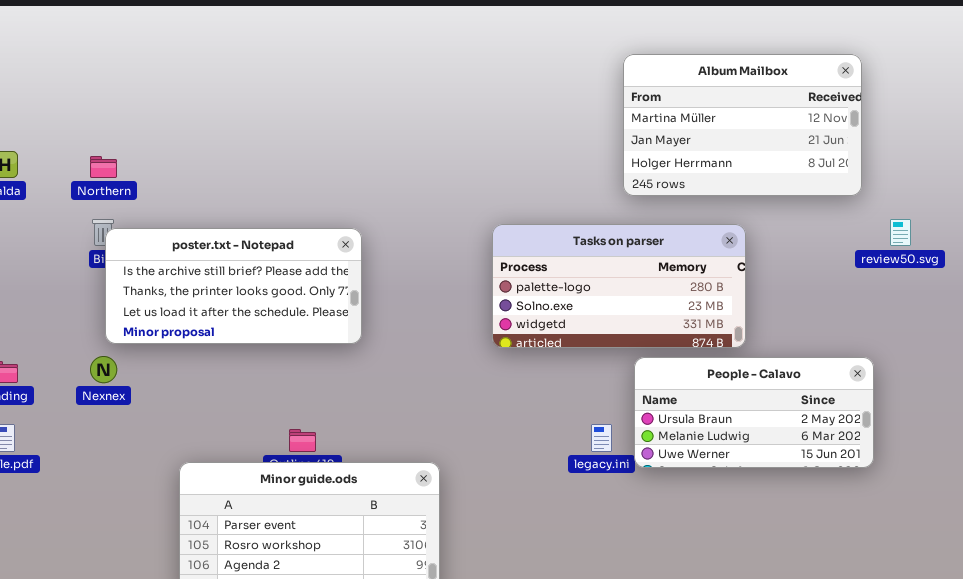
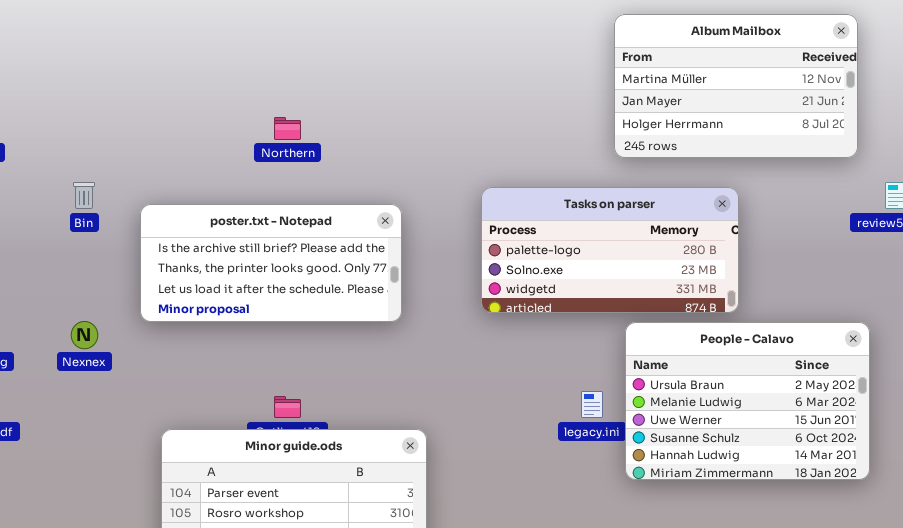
Northern: [90,156,117,178] -> [274,117,301,140], moved
poster.txt - Notepad: [105,228,362,344] -> [140,204,402,322], moved
People - Calavo: [634,357,874,468] -> [625,322,870,480], resized

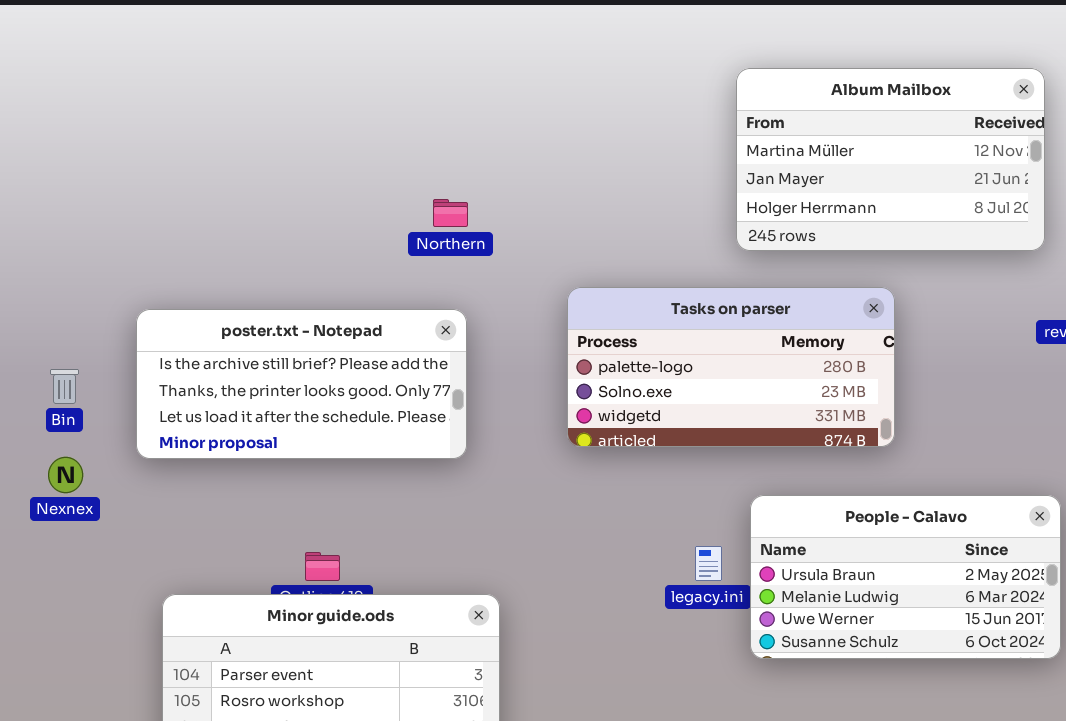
Northern: [274,117,301,140] -> [433,199,468,227], moved
Bin: [73,182,95,209] -> [50,369,79,404], moved
People - Calavo: [625,322,870,480] -> [750,495,1061,659], resized

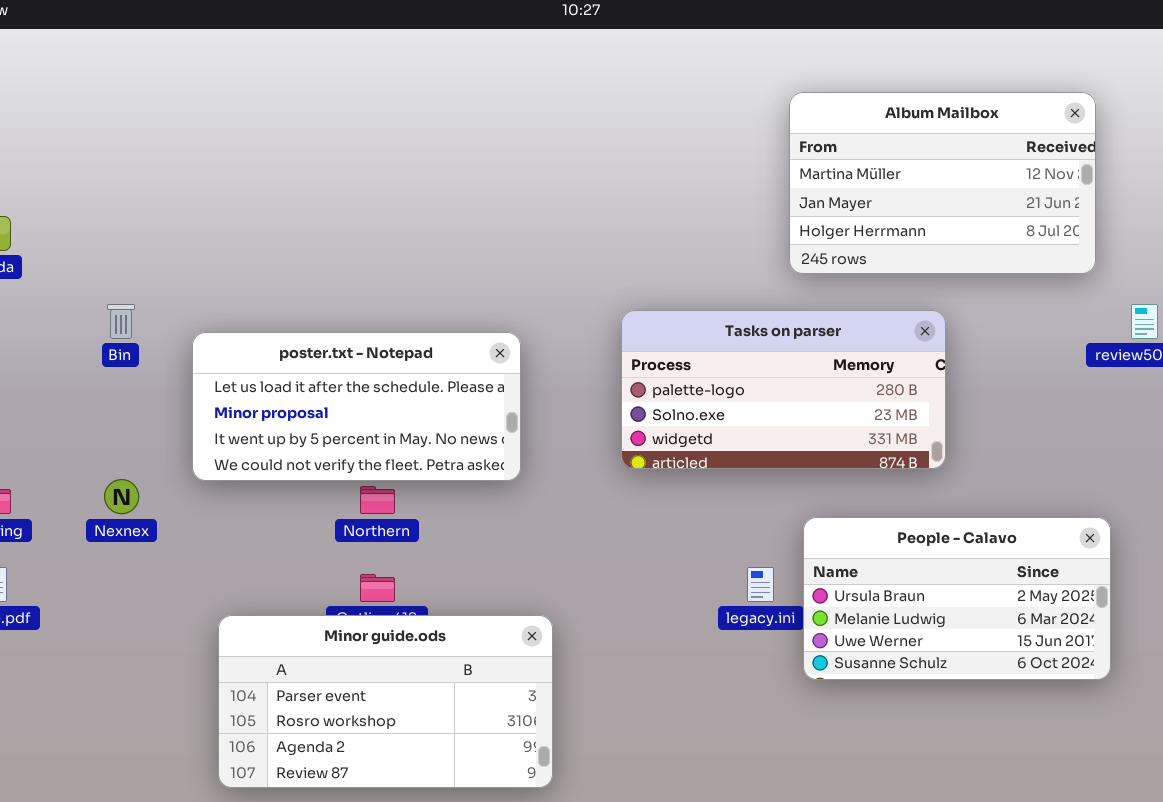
Northern: [433,199,468,227] -> [360,486,395,514], moved
poster.txt - Notepad: [136,309,467,459] -> [192,332,521,481], scrolled down 2 rows
Bin: [50,369,79,404] -> [107,304,135,339], moved

